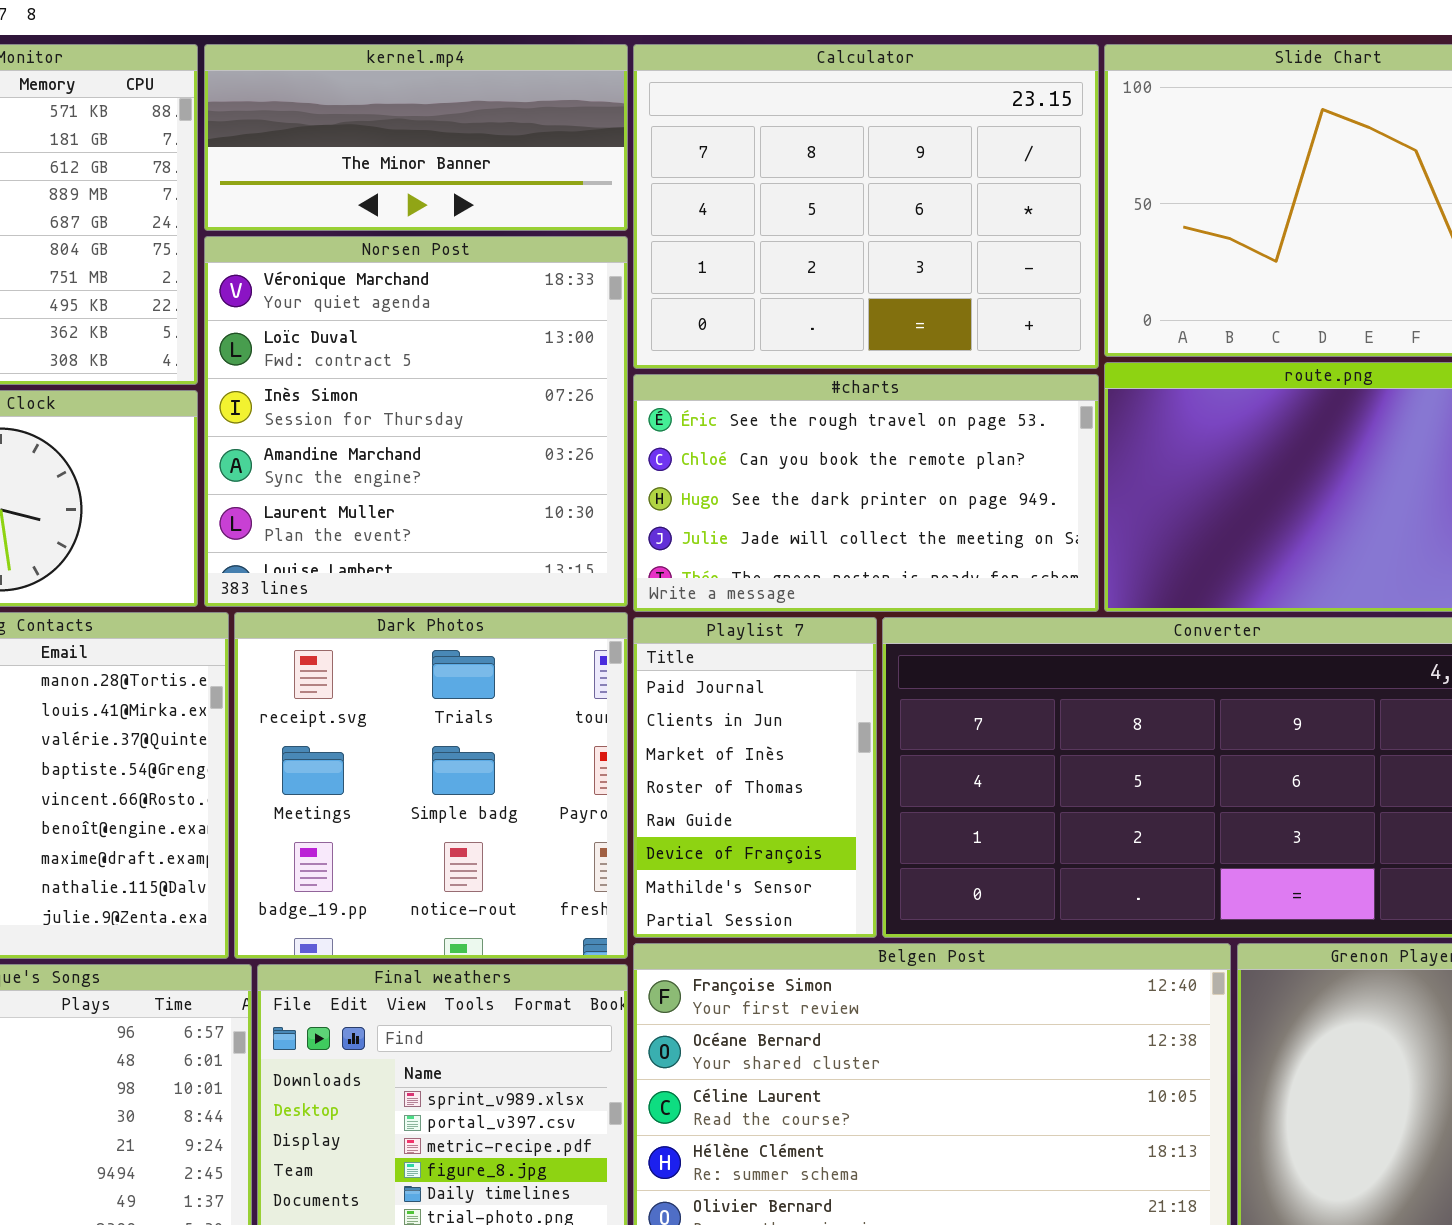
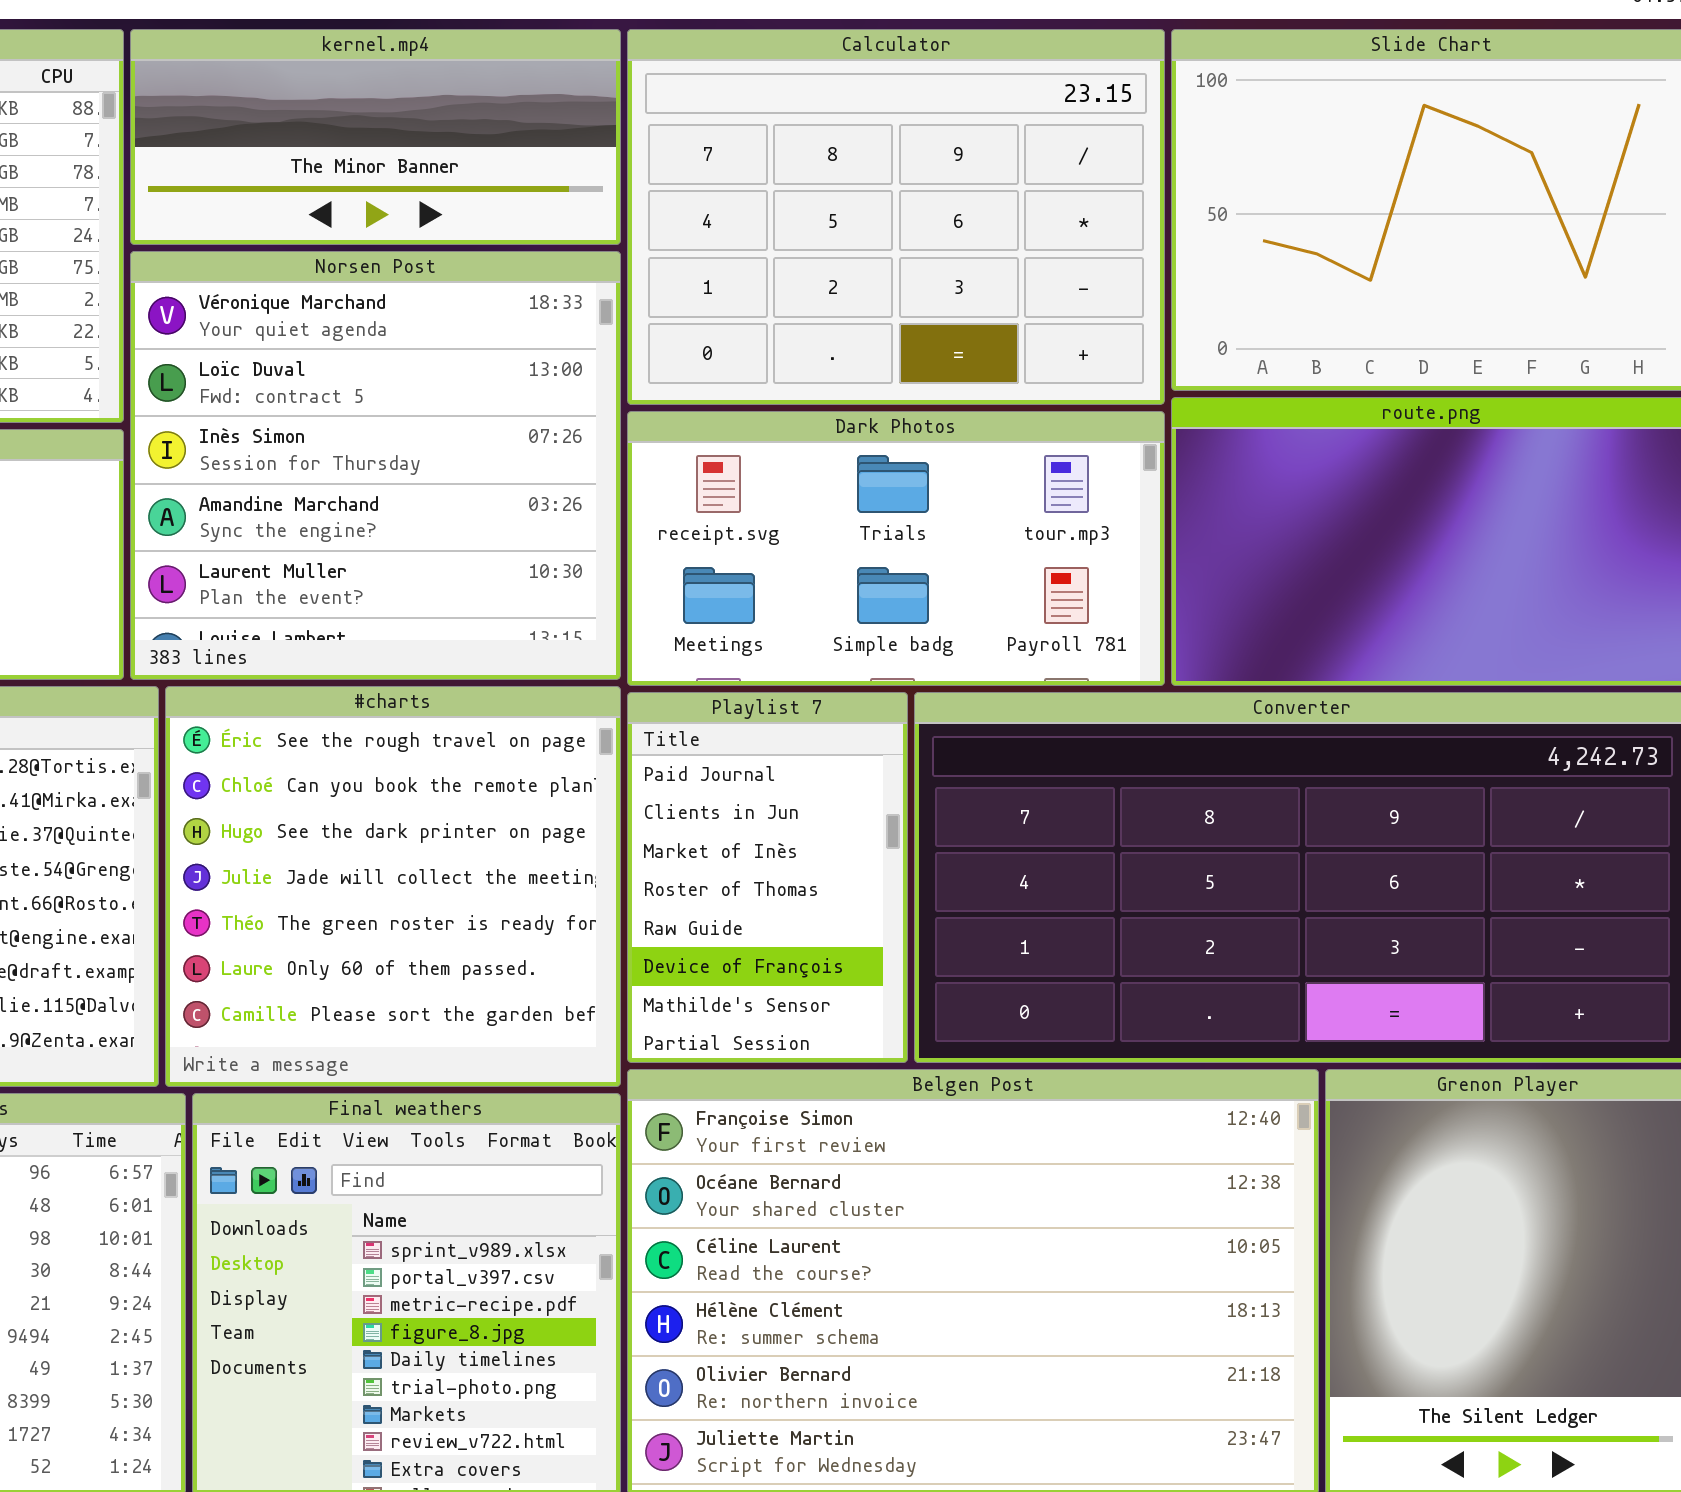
#charts: [633,374,1099,612] -> [165,686,621,1087], moved, resized
Dark Photos: [234,612,628,959] -> [627,411,1165,686], moved, resized

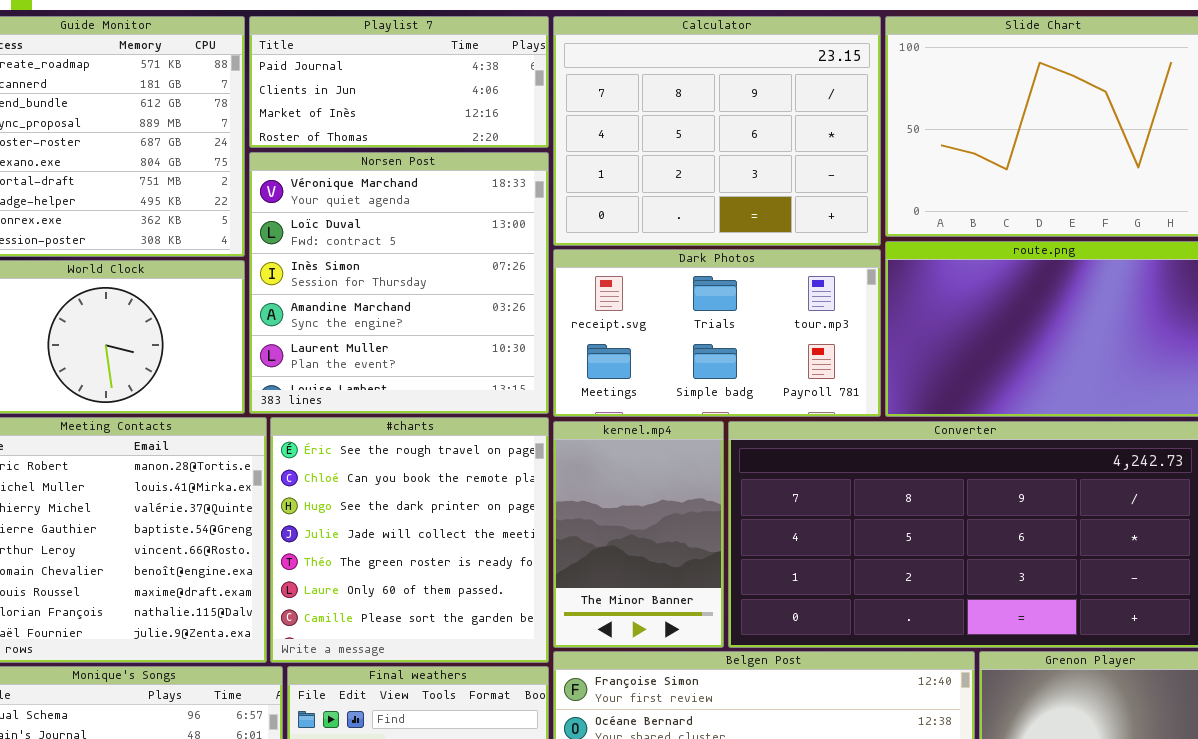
kernel.mp4: [130,29,621,245] -> [553,421,724,648], moved, resized
Playlist 7: [627,692,908,1063] -> [249,16,549,148], moved, resized

